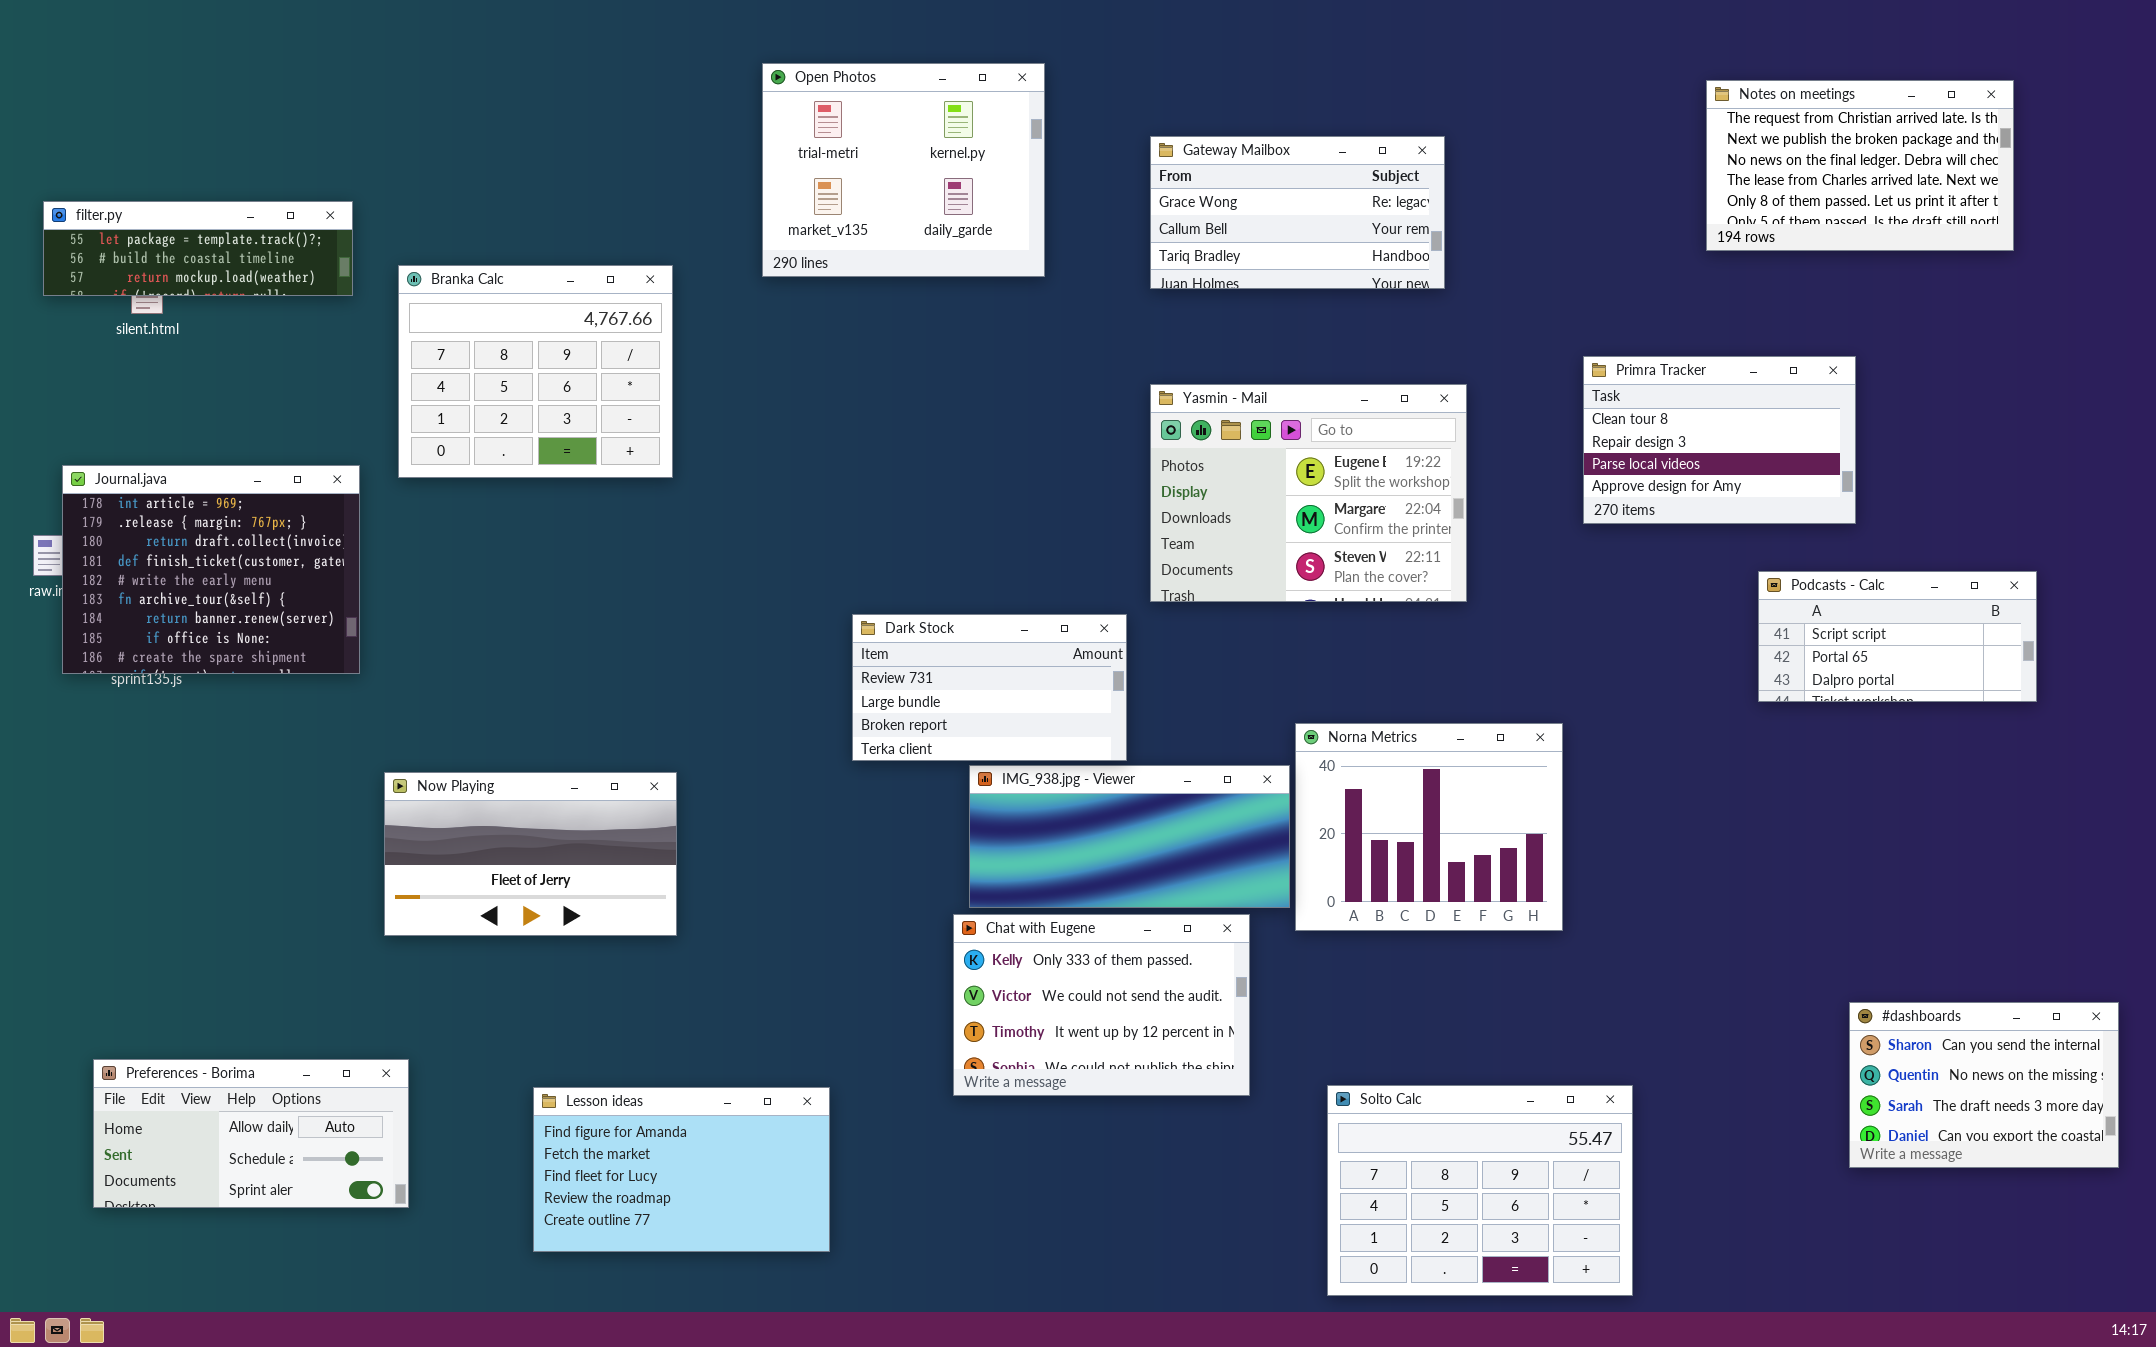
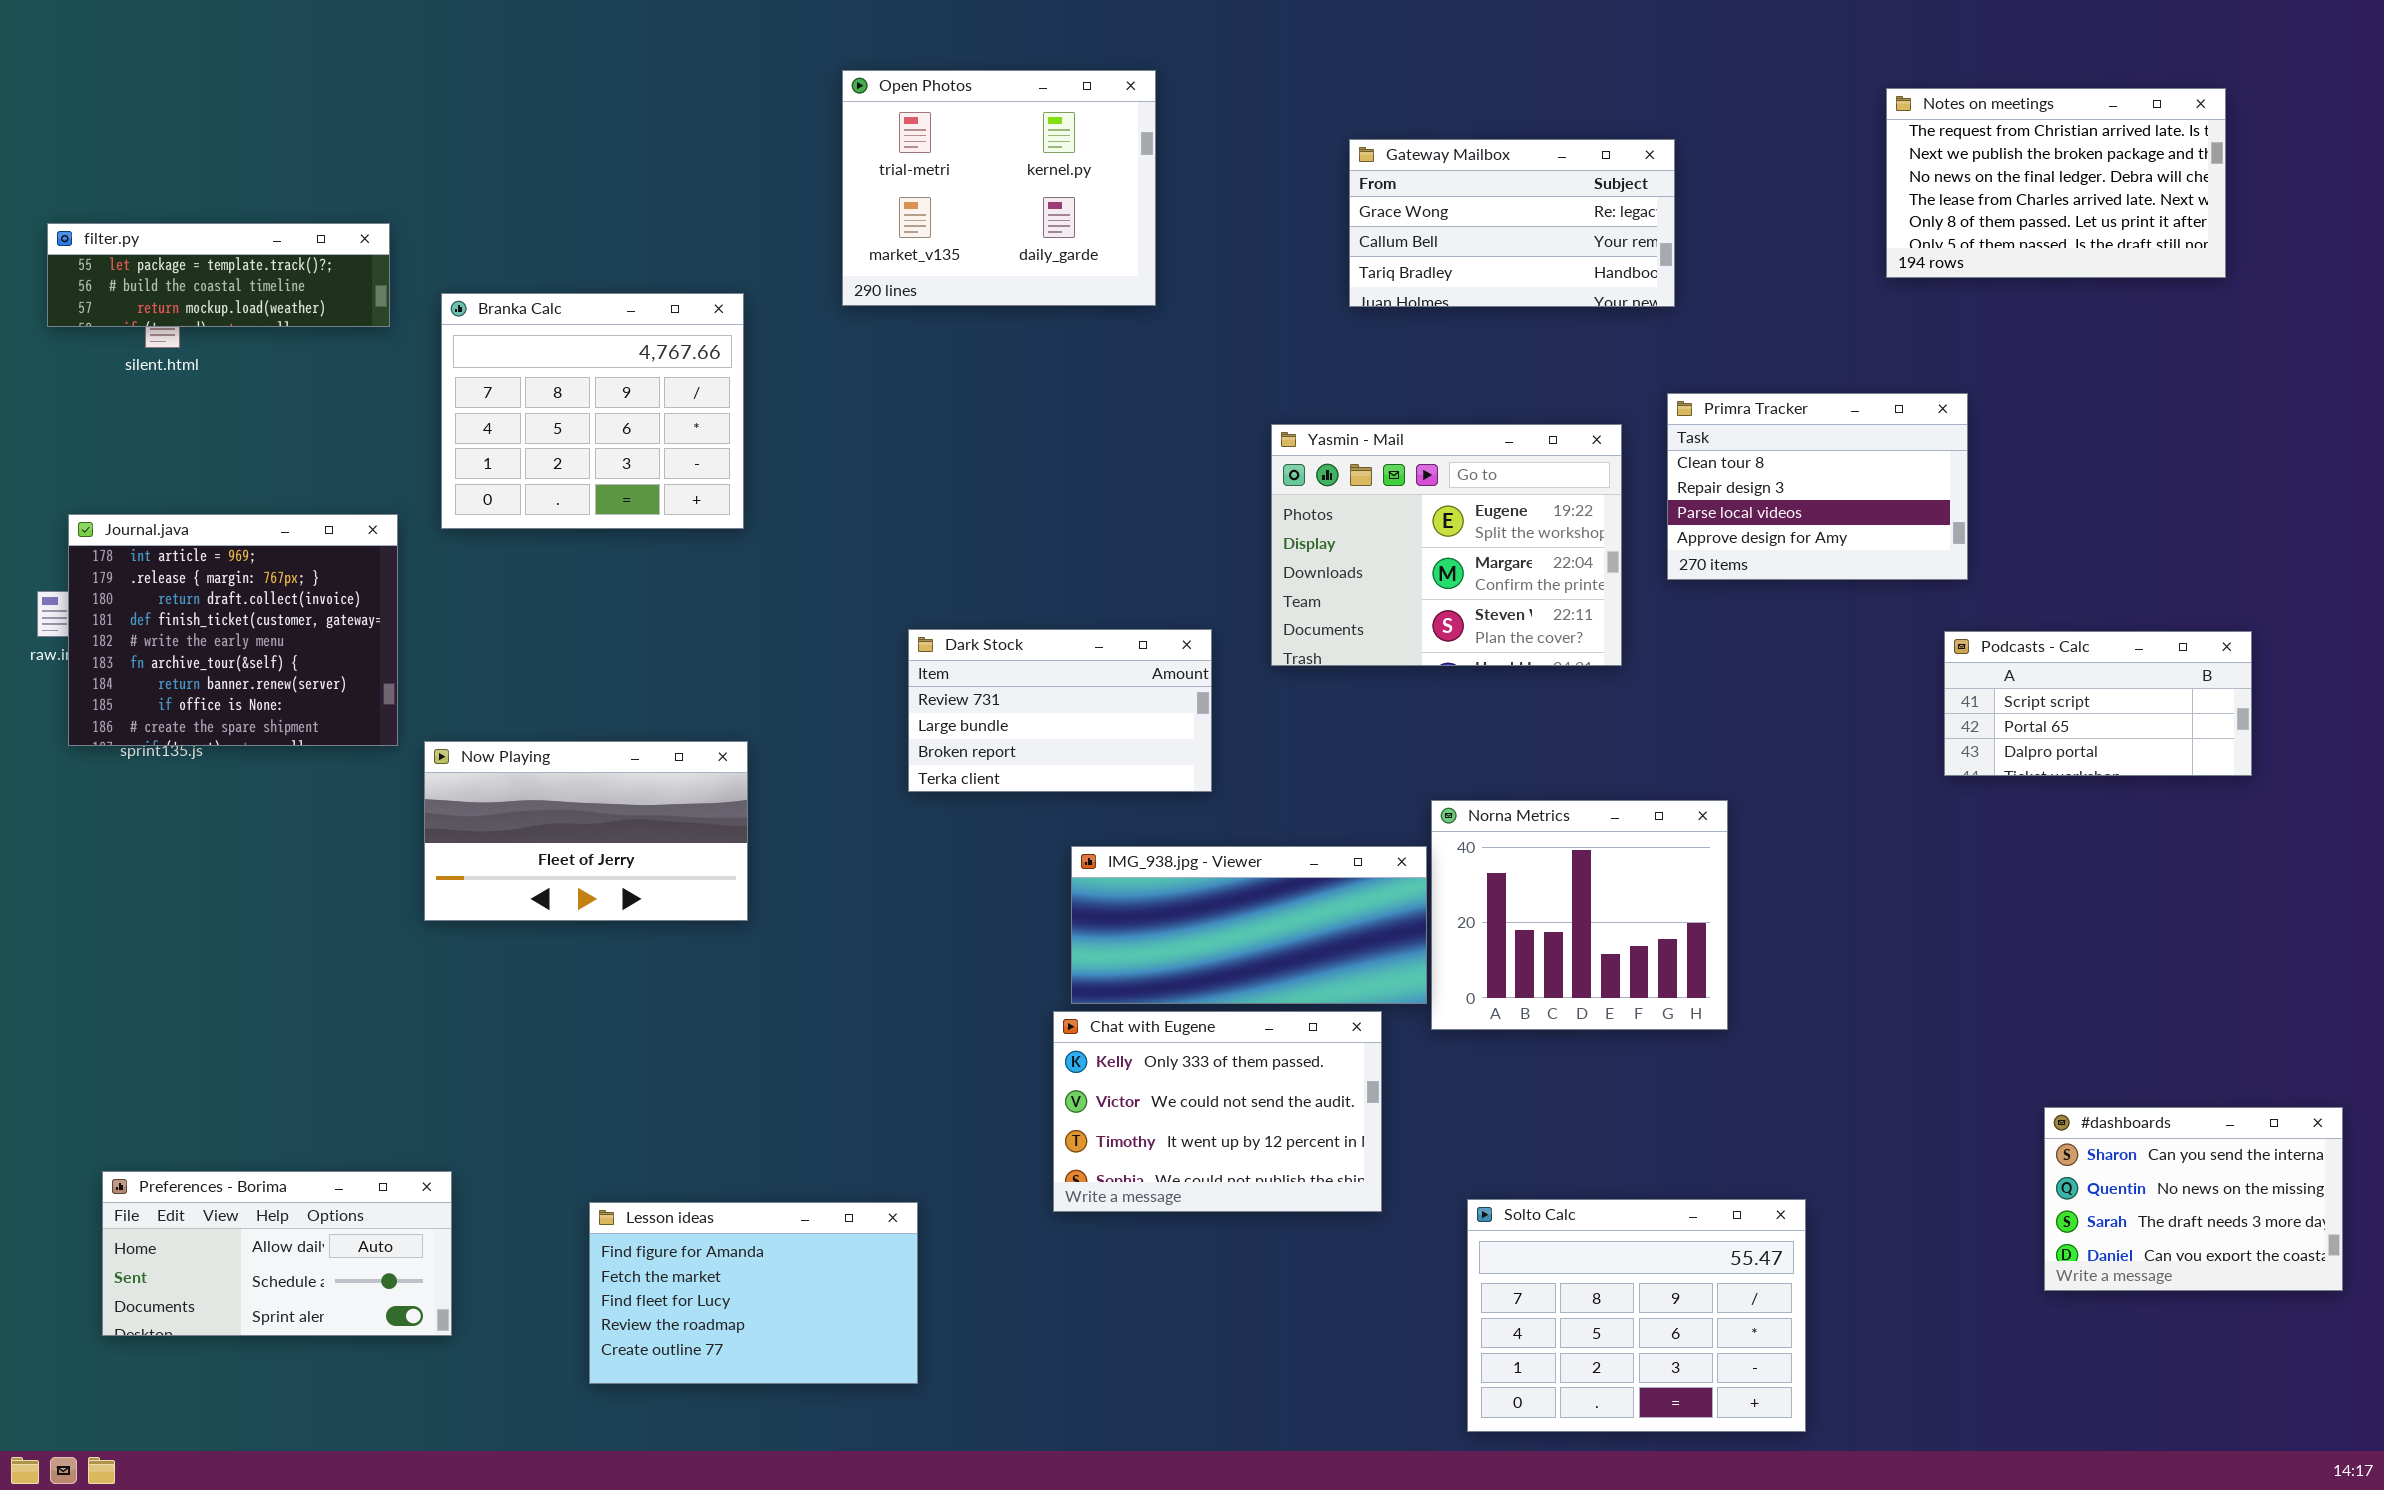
Gateway Mailbox: [1150,136,1445,289] -> [1349,139,1675,307], moved
Primra Tracker: [1583,356,1856,524] -> [1667,393,1968,580], moved
Dark Stock: [852,614,1127,761] -> [908,629,1212,792], moved
Now Playing: [384,772,677,936] -> [424,741,748,921], moved

